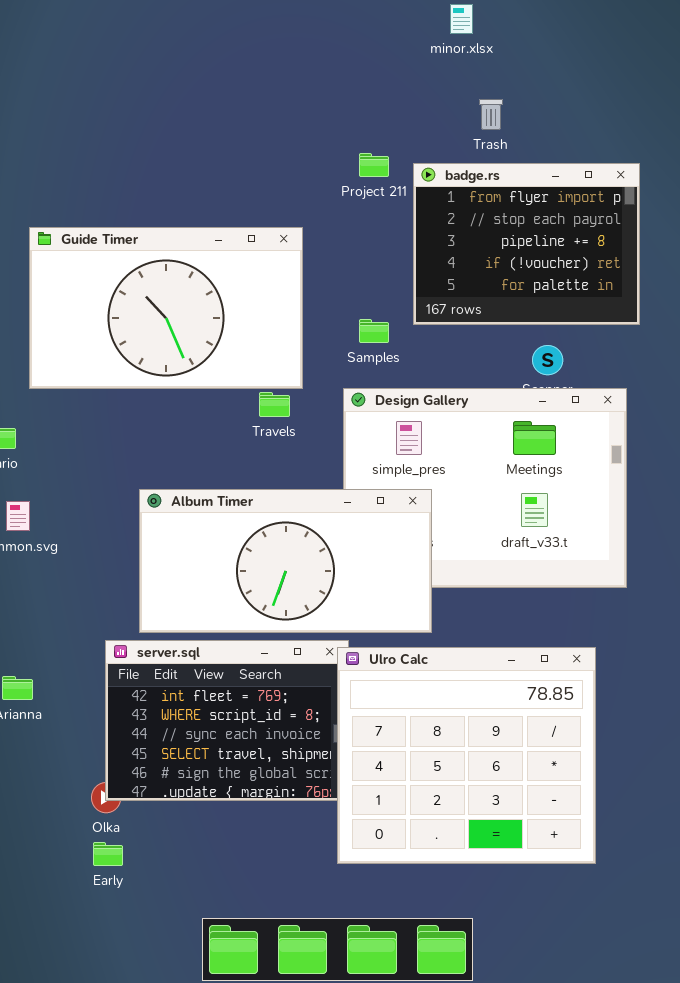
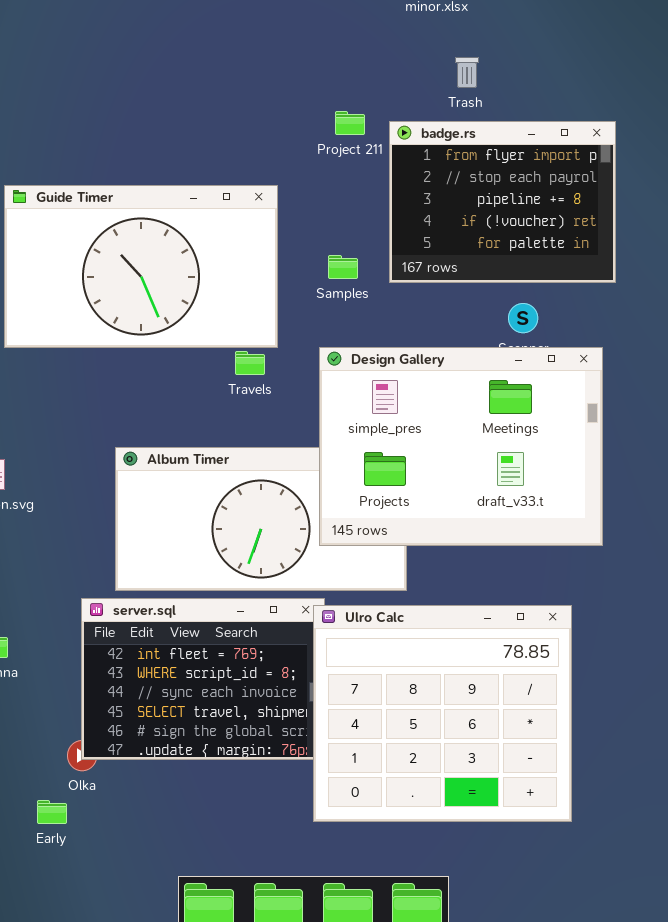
Samples: [359,319,389,343] -> [328,255,358,279], moved
Design Gallery: [343,388,627,588] -> [319,347,603,546], raised
Early: [93,842,123,866] -> [37,800,67,824], moved

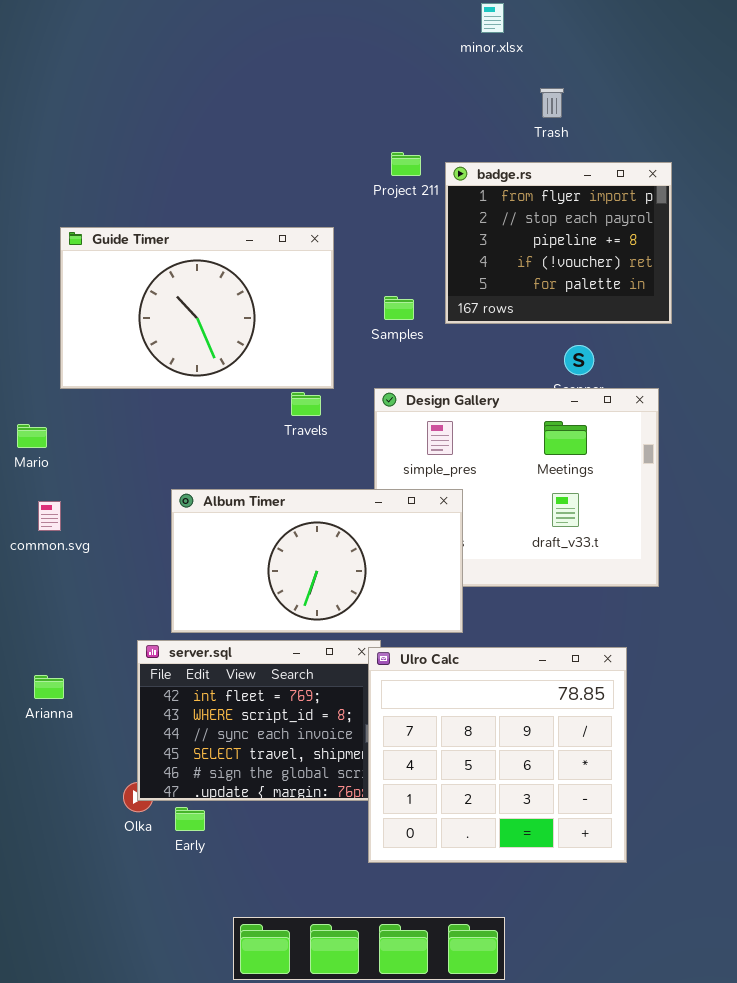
Trash: [455,57,479,88] -> [540,88,564,118], moved
Album Timer: [115,447,407,591] -> [171,489,463,633], raised
Early: [37,800,67,824] -> [175,807,205,831], moved

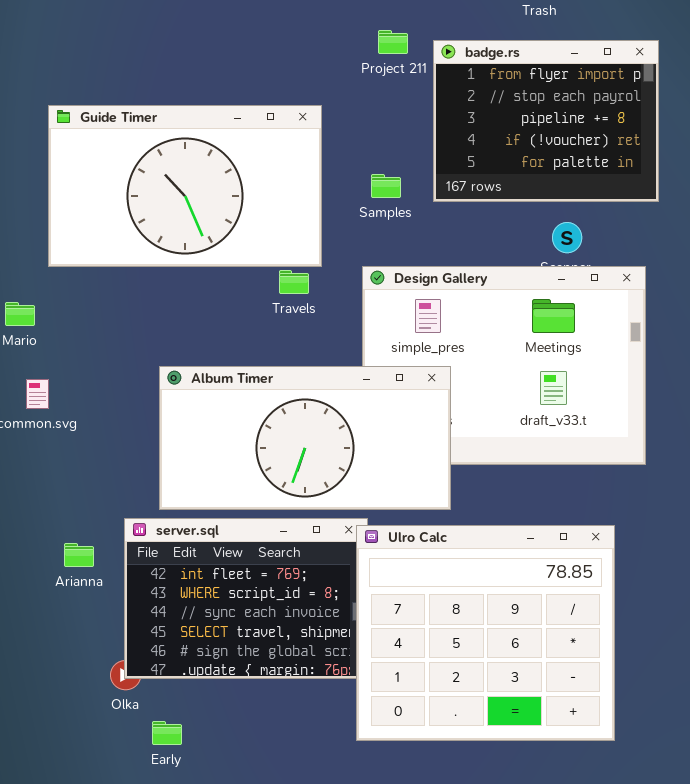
Arianna: [34,675,64,699] -> [64,543,94,567], moved
Early: [175,807,205,831] -> [152,721,182,745], moved

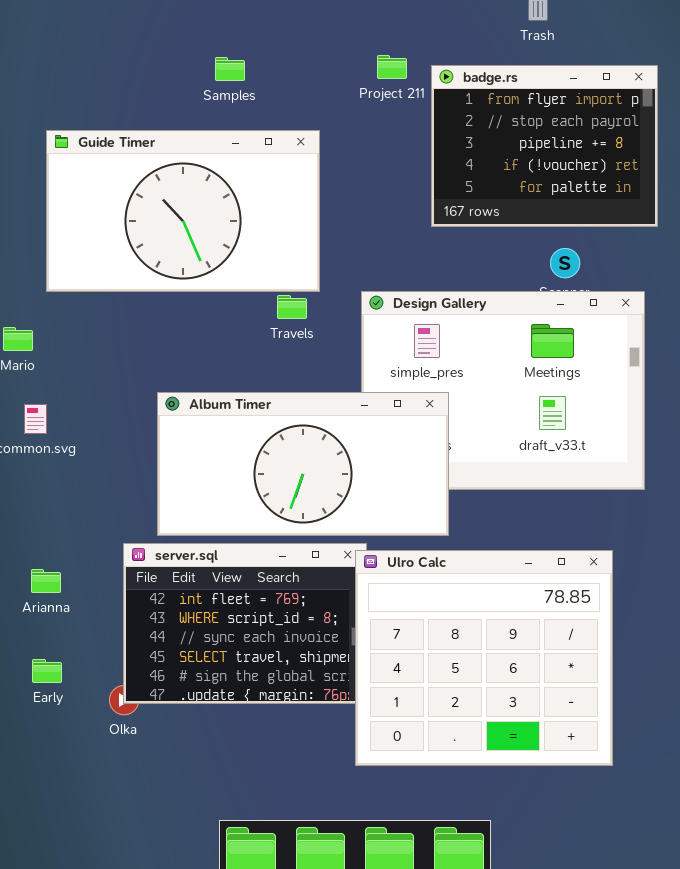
Samples: [371,174,401,198] -> [215,57,245,81], moved
Arianna: [64,543,94,567] -> [31,569,61,593], moved
Early: [152,721,182,745] -> [32,659,62,683], moved

